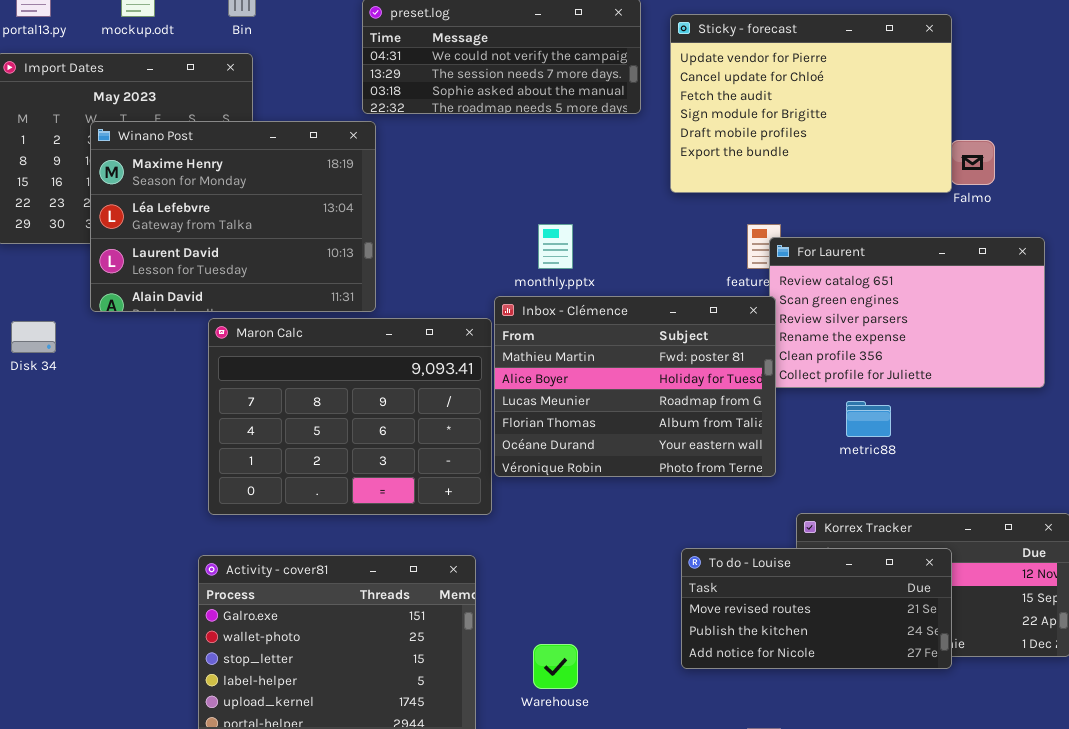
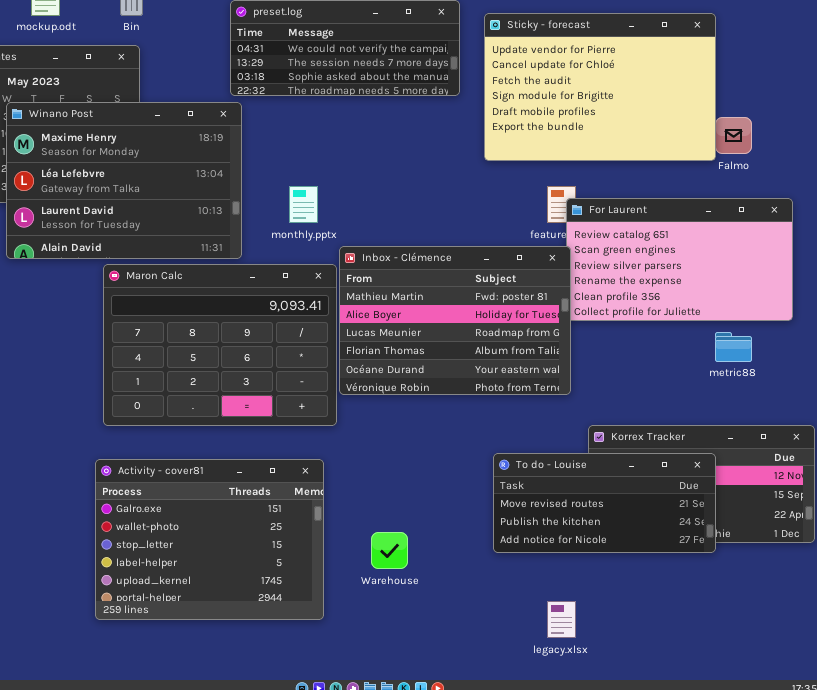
monthly.pptx: [538,224,573,269] -> [289,186,318,223], moved
metric88: [846,401,891,437] -> [715,332,752,362], moved

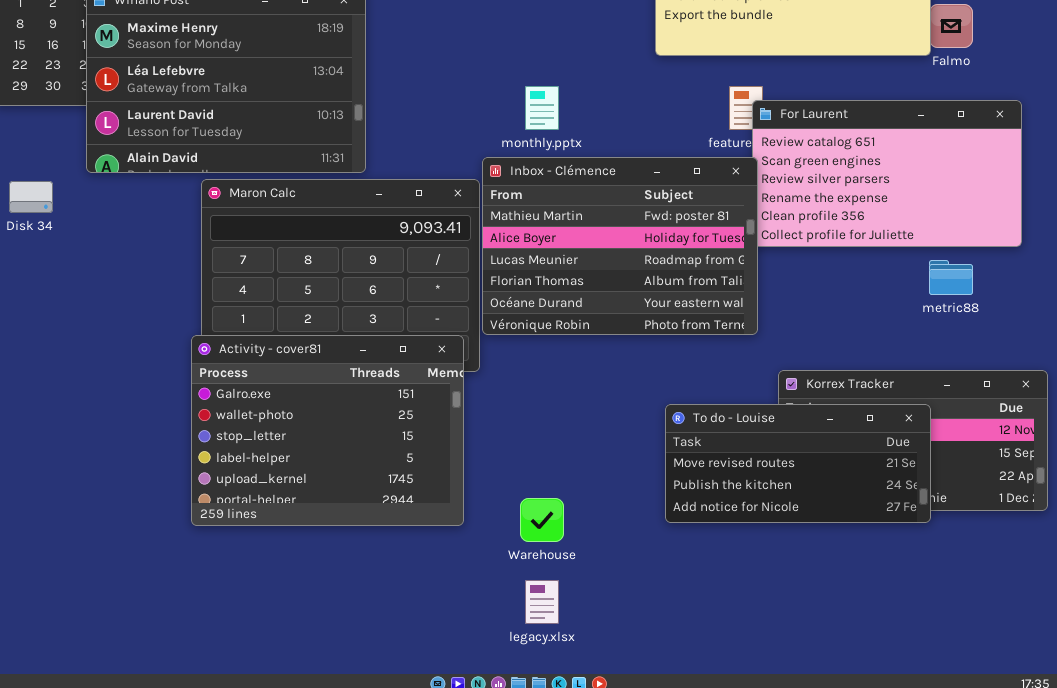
monthly.pptx: [289,186,318,223] -> [525,86,559,130], moved
Activity - cover81: [95,459,324,620] -> [191,335,464,526], moved
legacy.xlsx: [547,601,576,638] -> [525,580,559,624], moved

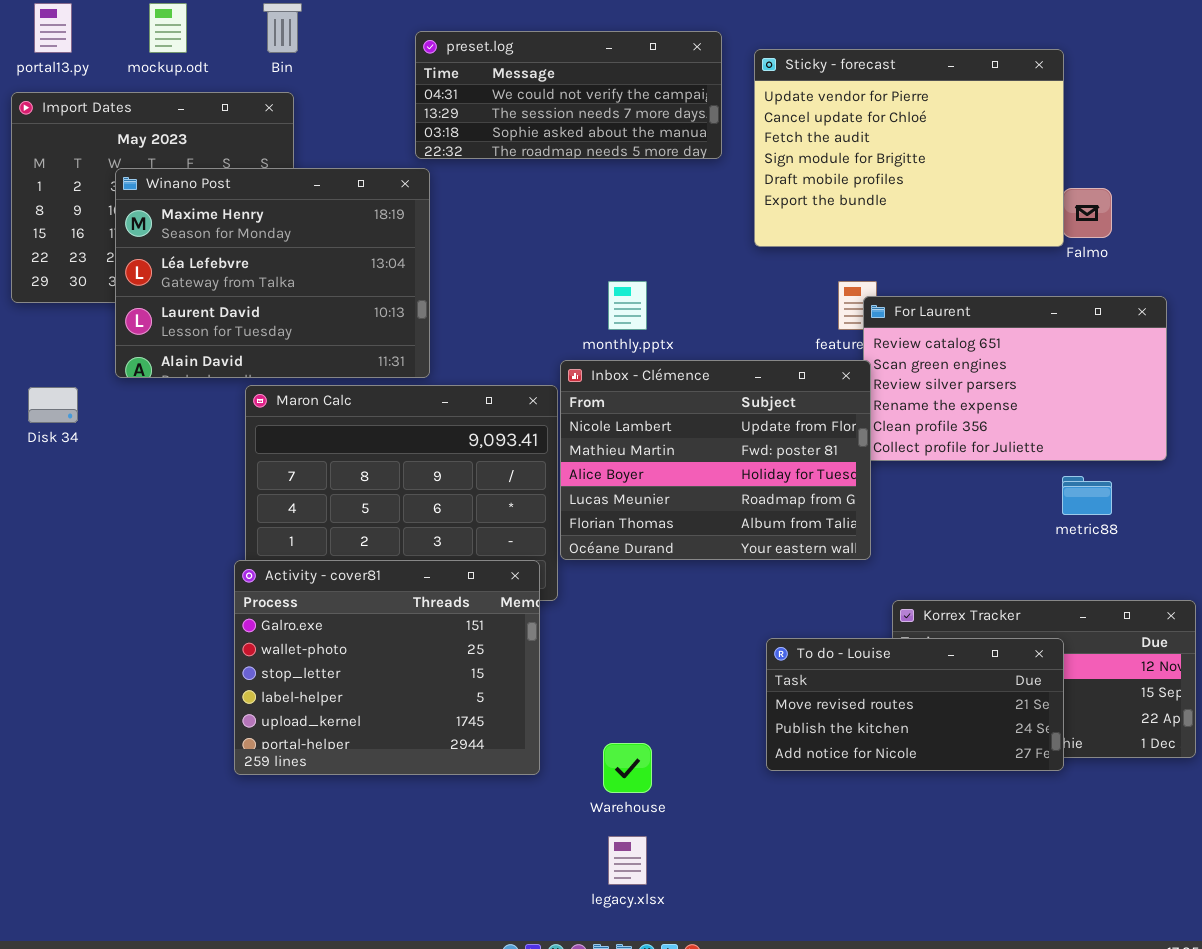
Inbox - Clémence: [482,157,758,335] -> [560,360,871,560], scrolled up 1 row

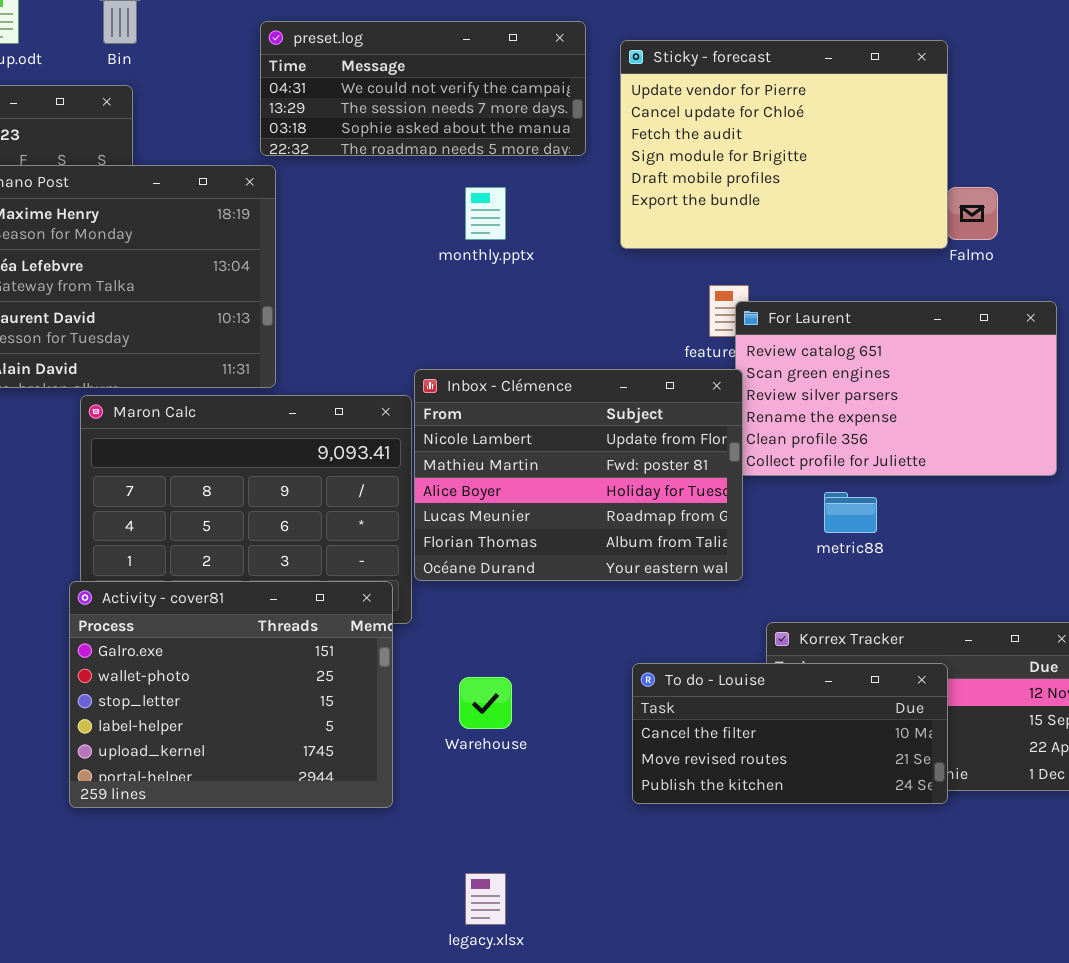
monthly.pptx: [608,281,647,330] -> [465,187,506,240], moved
metric88: [1062,476,1112,515] -> [824,492,877,533], moved
To do - Louise: [766,638,1064,771] -> [632,663,948,804], scrolled up 1 row
Warehouse: [603,743,652,793] -> [459,677,512,729], moved

